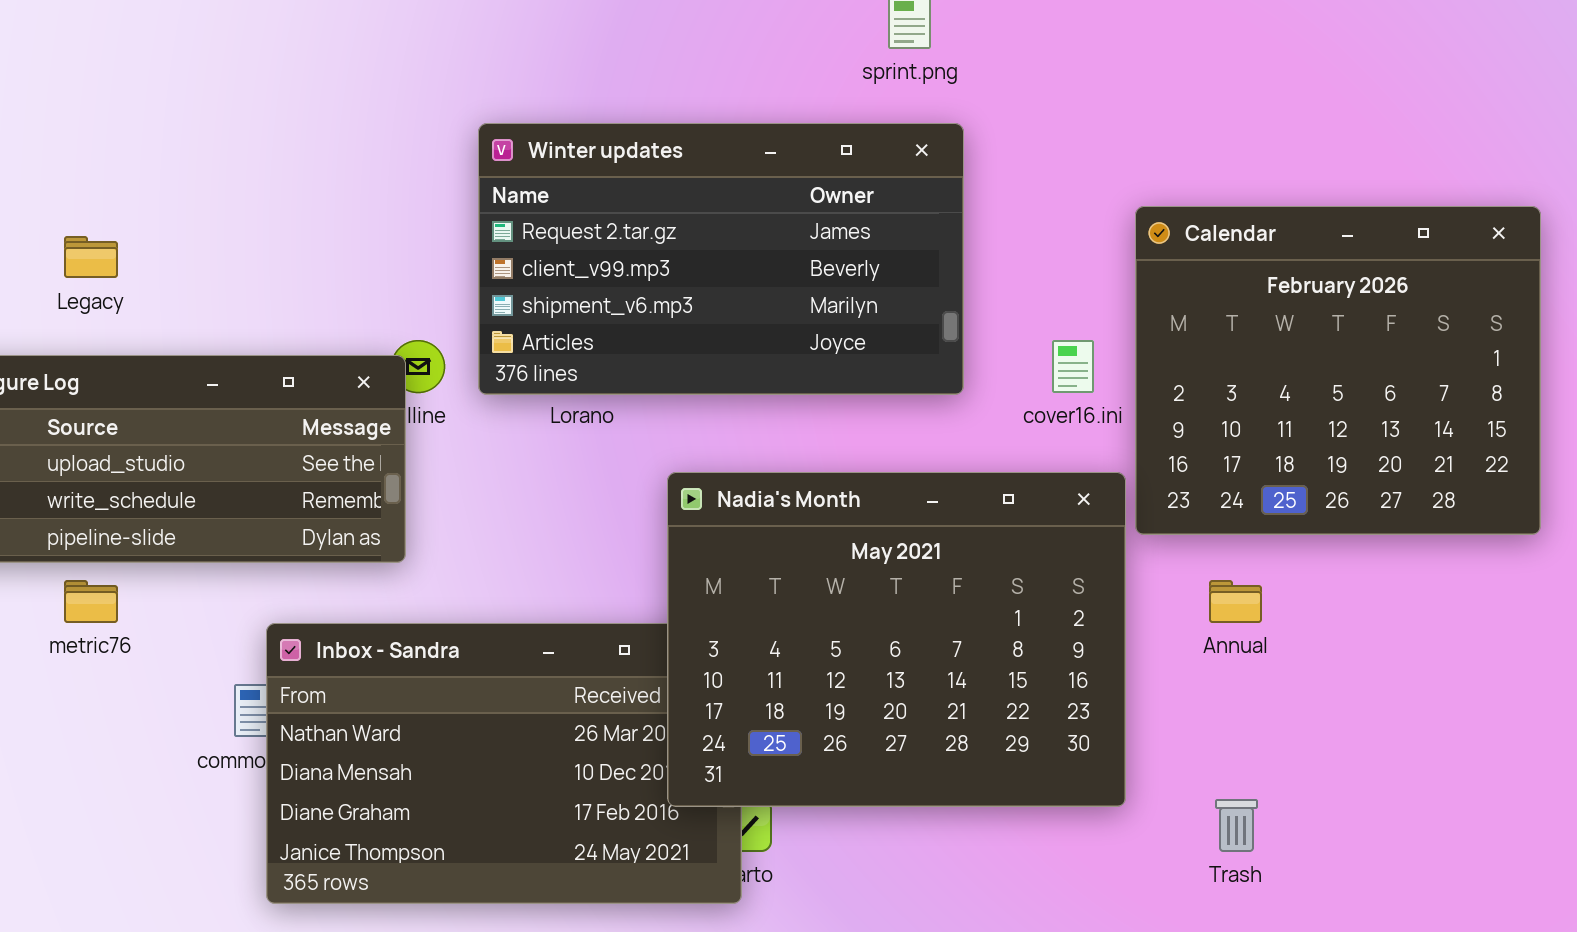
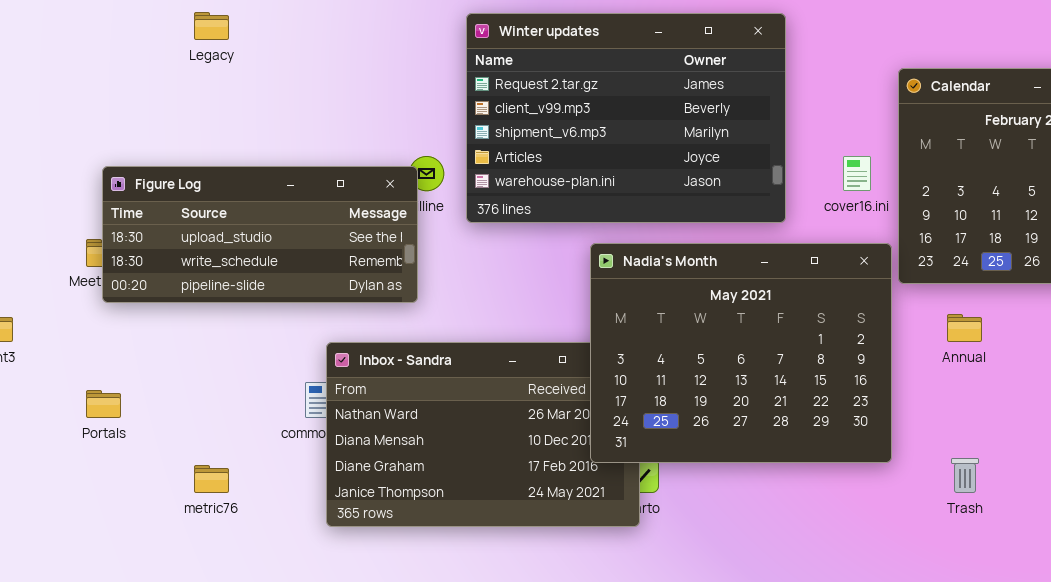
Winter updates: [478,123,964,395] -> [466,13,786,223], resized
Legacy: [64,236,118,278] -> [194,12,229,40], moved
metric76: [64,580,118,623] -> [194,465,229,493], moved

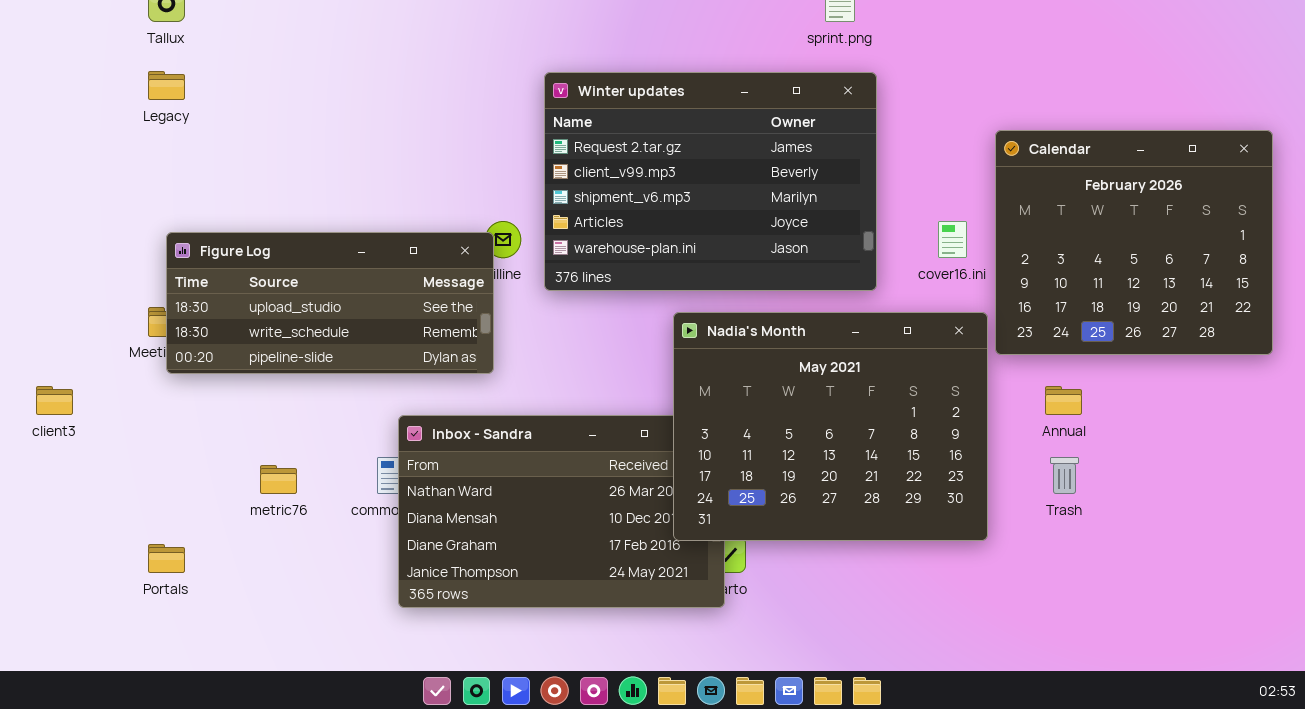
Legacy: [194,12,229,40] -> [148,71,185,100], moved
Portals: [86,390,121,418] -> [148,544,185,573], moved
Trash: [951,458,979,493] -> [1050,457,1079,494], moved
metric76: [194,465,229,493] -> [260,465,297,494], moved

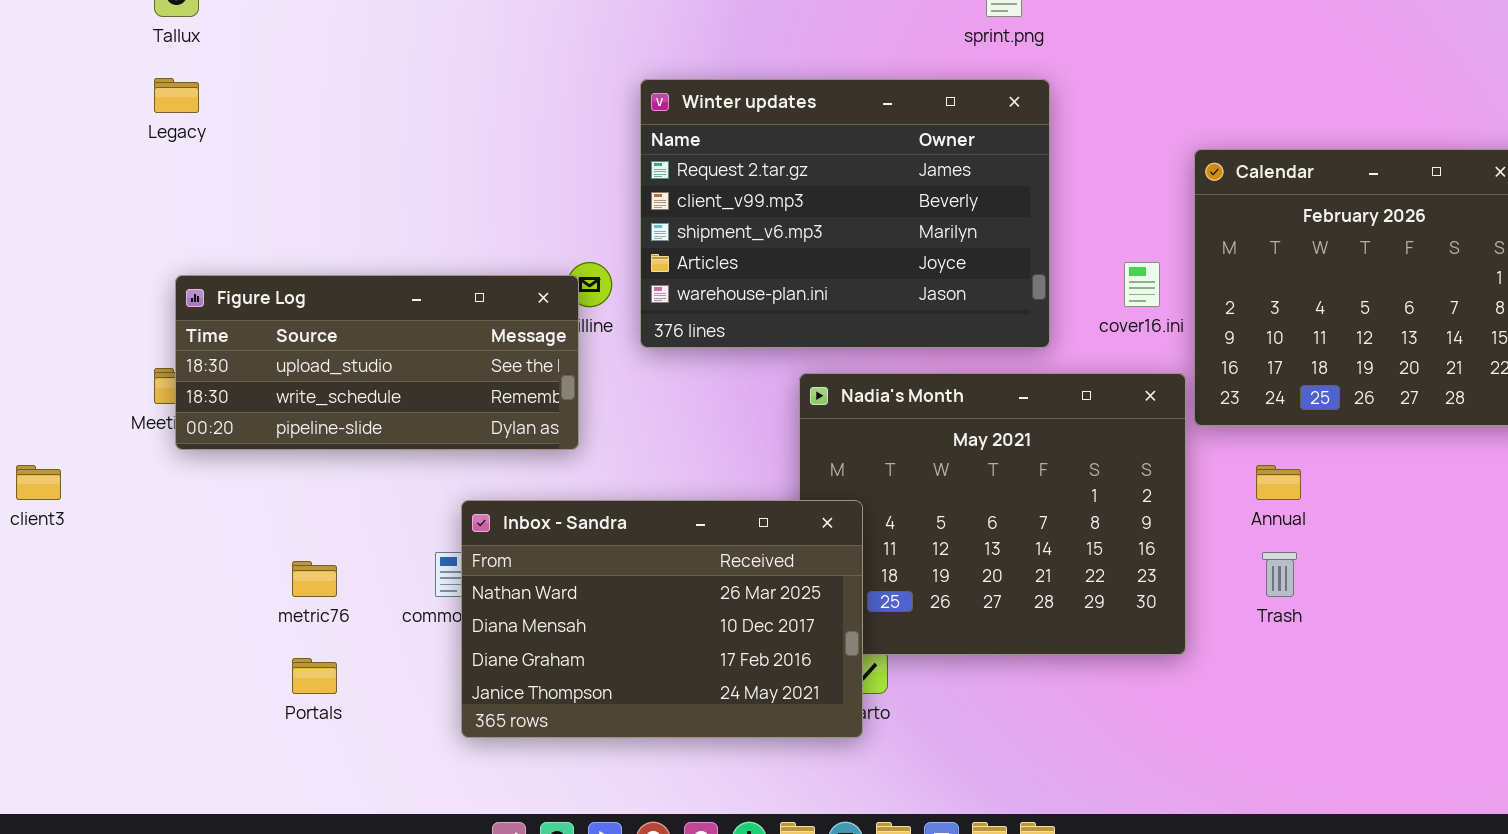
Inbox - Sandra: [398,415,725,608] -> [461,500,863,738], raised
Portals: [148,544,185,573] -> [292,658,337,694], moved

